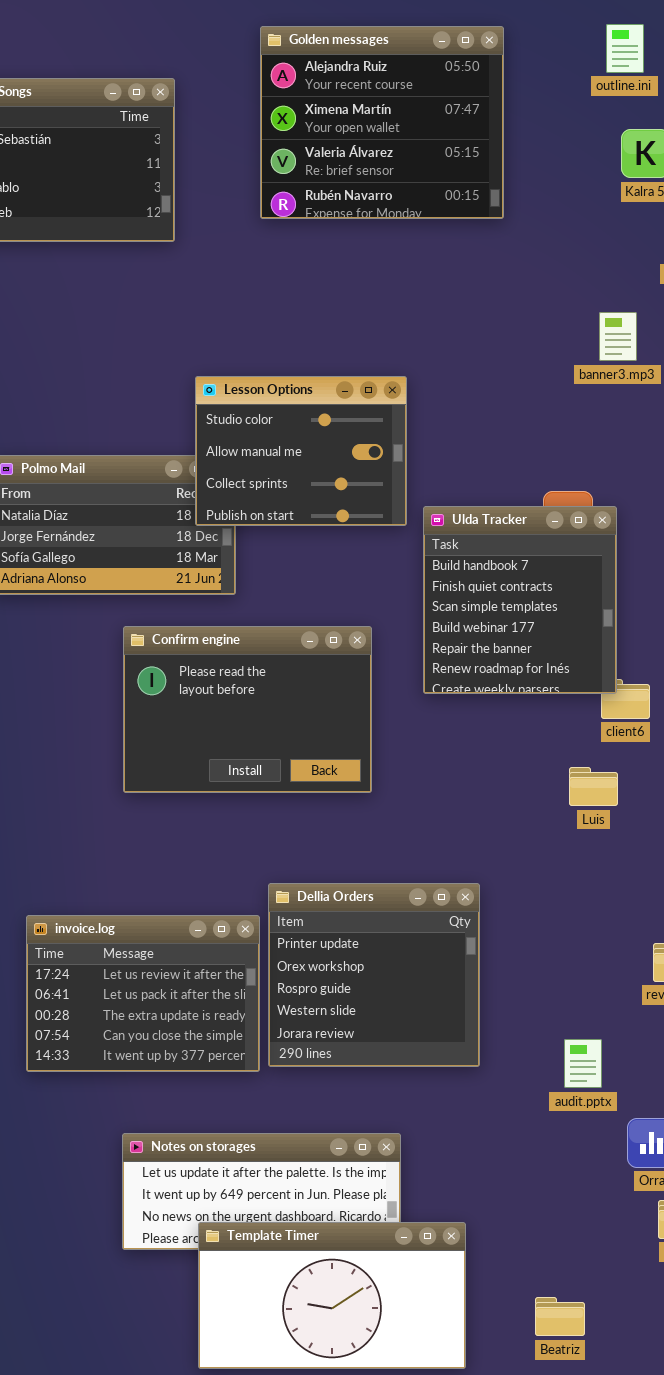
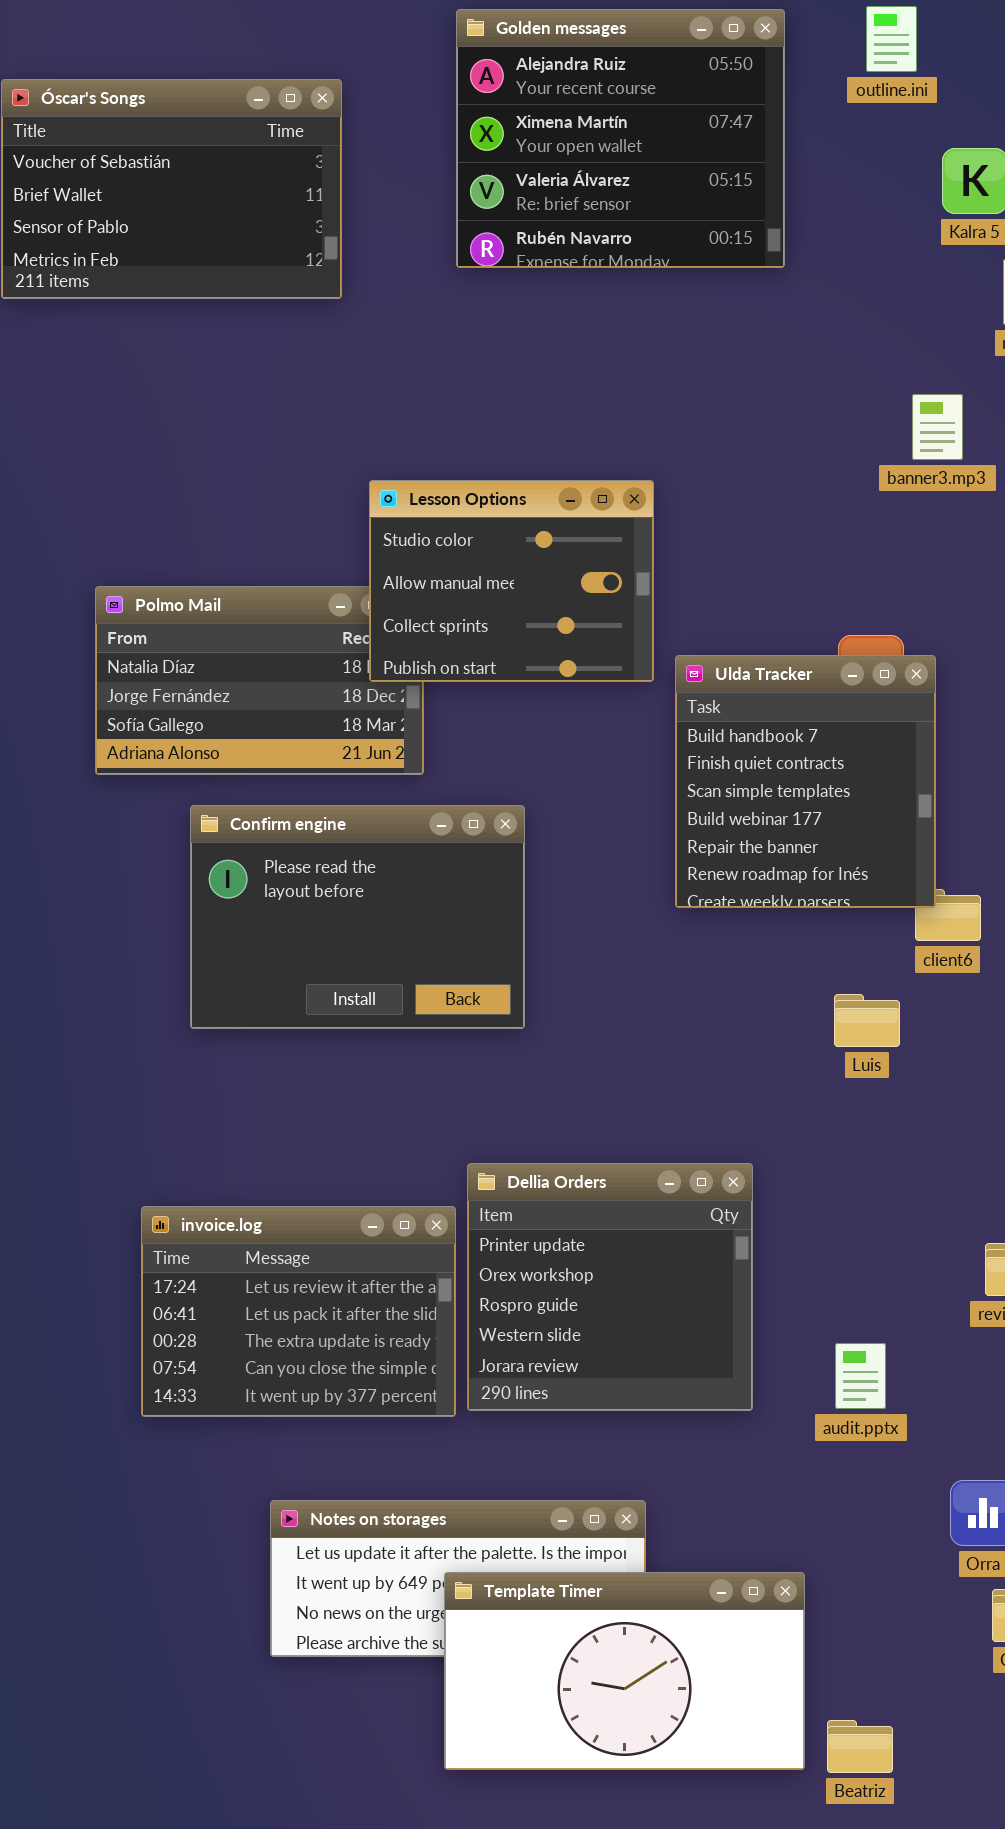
outline.ini: [606,24,644,73] -> [866,6,917,72], moved
Confirm engine: [123,626,372,793] -> [190,805,525,1029], moved
Luis: [569,767,618,806] -> [834,994,900,1047], moved
audit.pptx: [564,1039,602,1088] -> [835,1343,886,1409], moved
Template Timer: [198,1222,466,1369] -> [444,1572,805,1770], moved

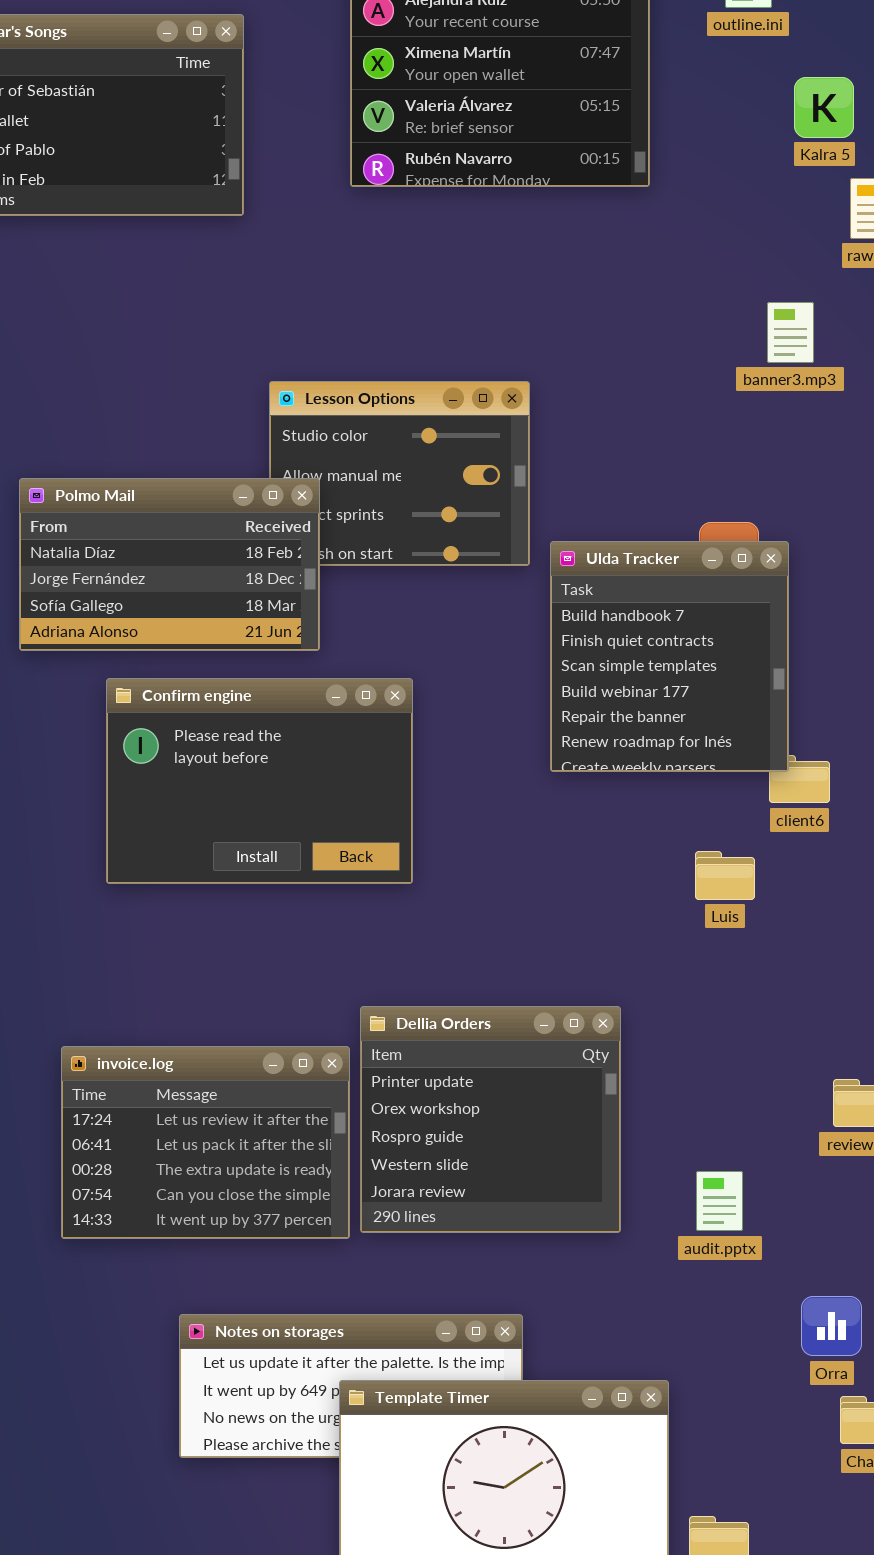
Polmo Mail: [95,586,424,775] -> [19,478,320,651], raised

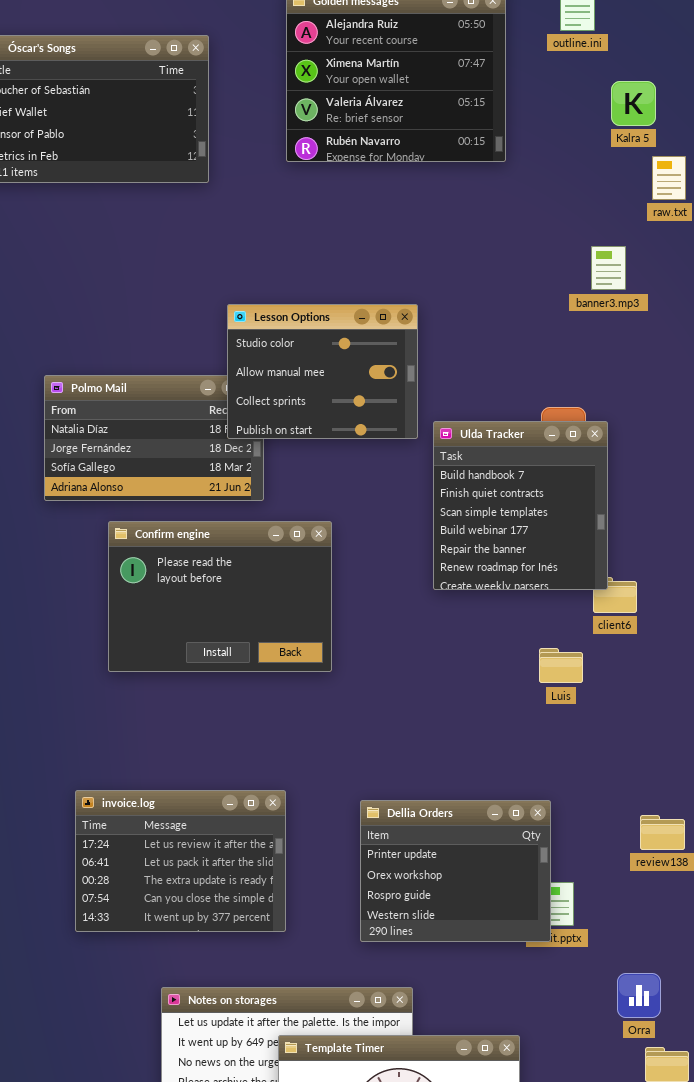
Lesson Options: [269,381,530,566] -> [227,304,418,439], raised
Dellia Orders: [360,1006,621,1233] -> [360,800,551,942], moved, resized

